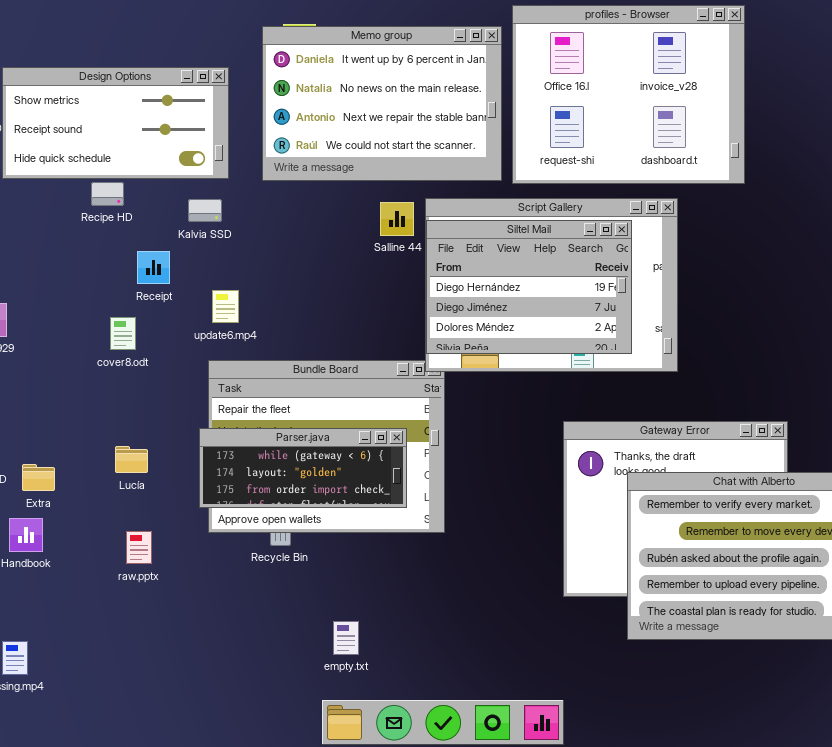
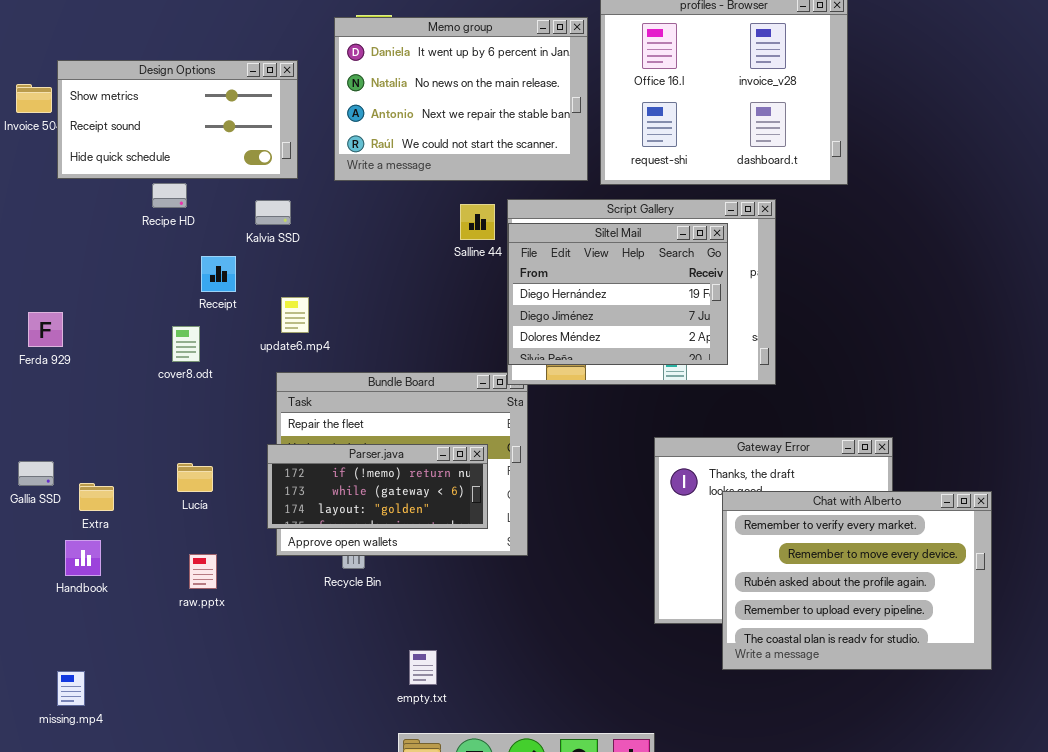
Parser.java: [199,428,407,508] -> [267,444,488,529], scrolled up 1 row

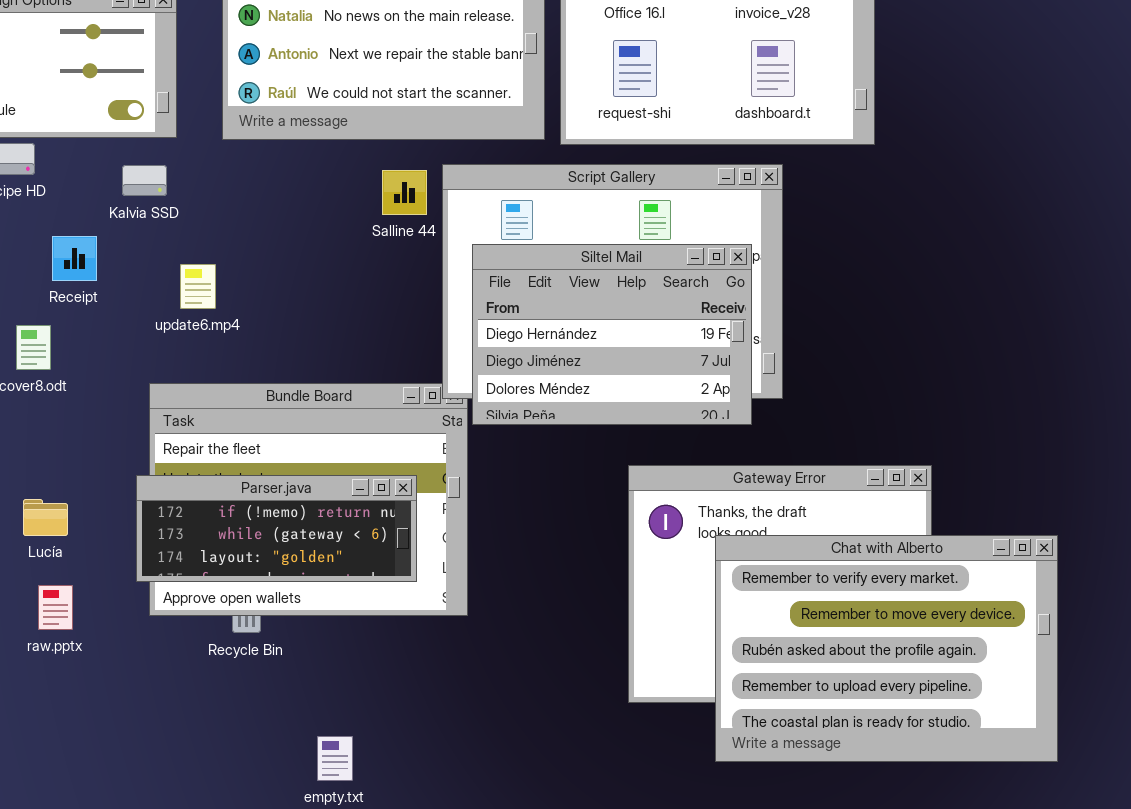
Siltel Mail: [508,223,728,365] -> [472,244,752,425], moved
update6.mp4: [281,297,309,333] -> [180,264,216,309], moved
raw.pptx: [189,554,217,589] -> [38,585,73,630], moved

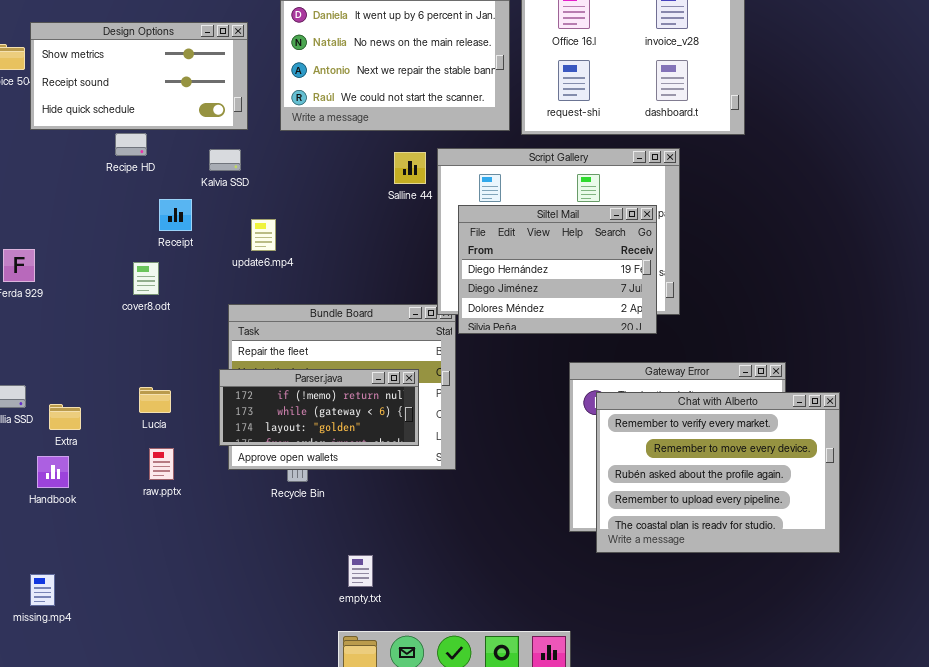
Chat with Alberto: [715,535,1058,762] -> [596,392,840,553], moved

